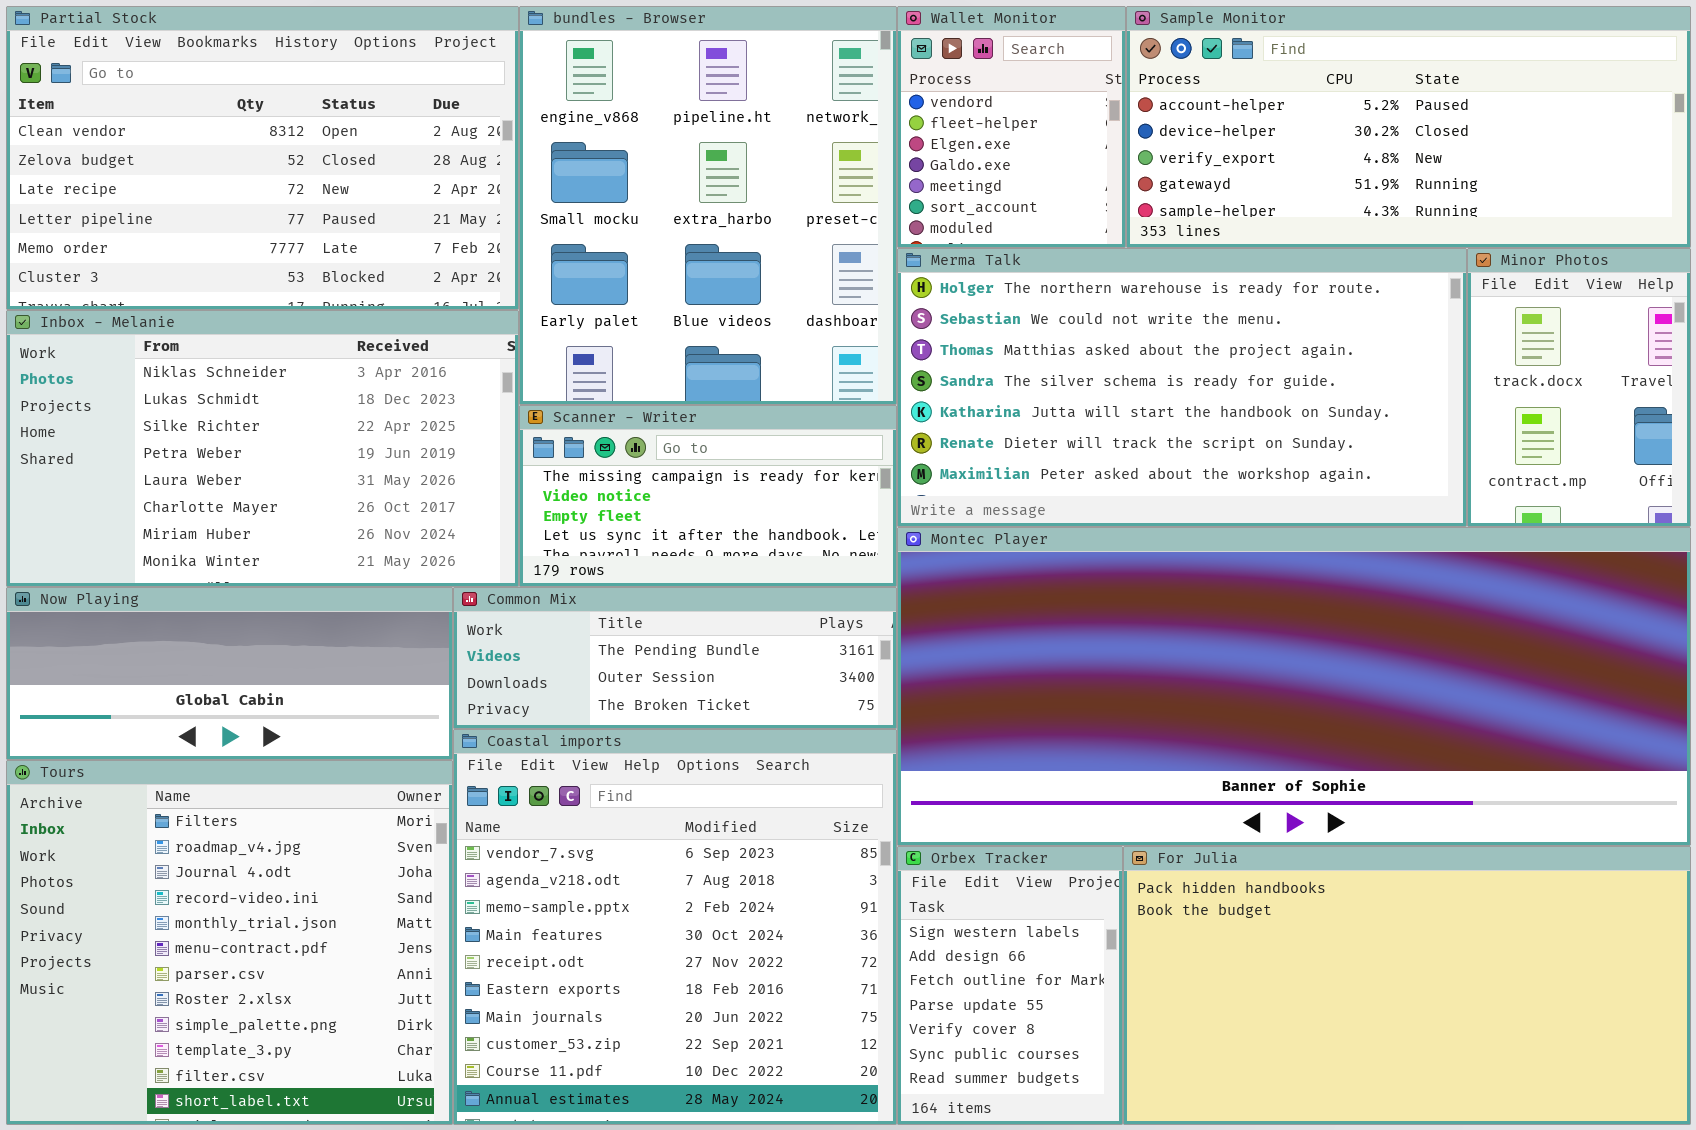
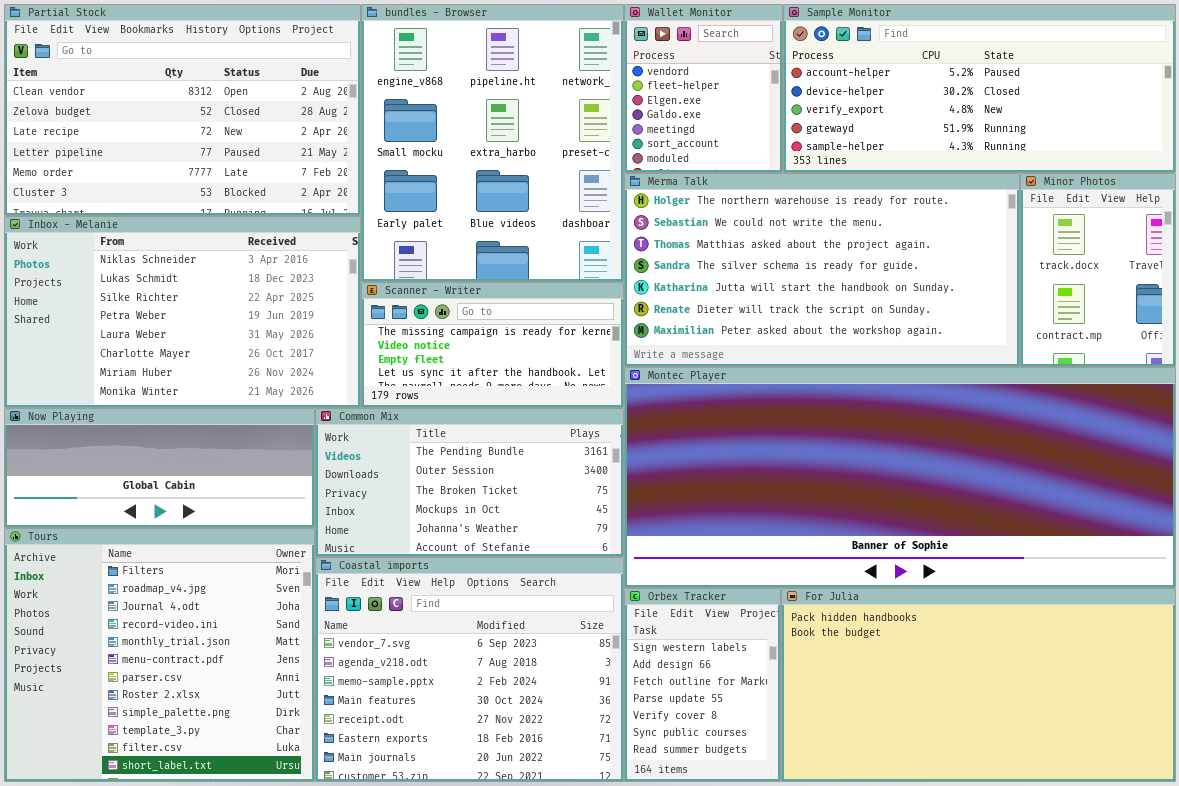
Common Mix: [453,587,897,729] -> [315,408,624,557], resized
Coastal imports: [453,729,897,1125] -> [315,557,624,782], resized

